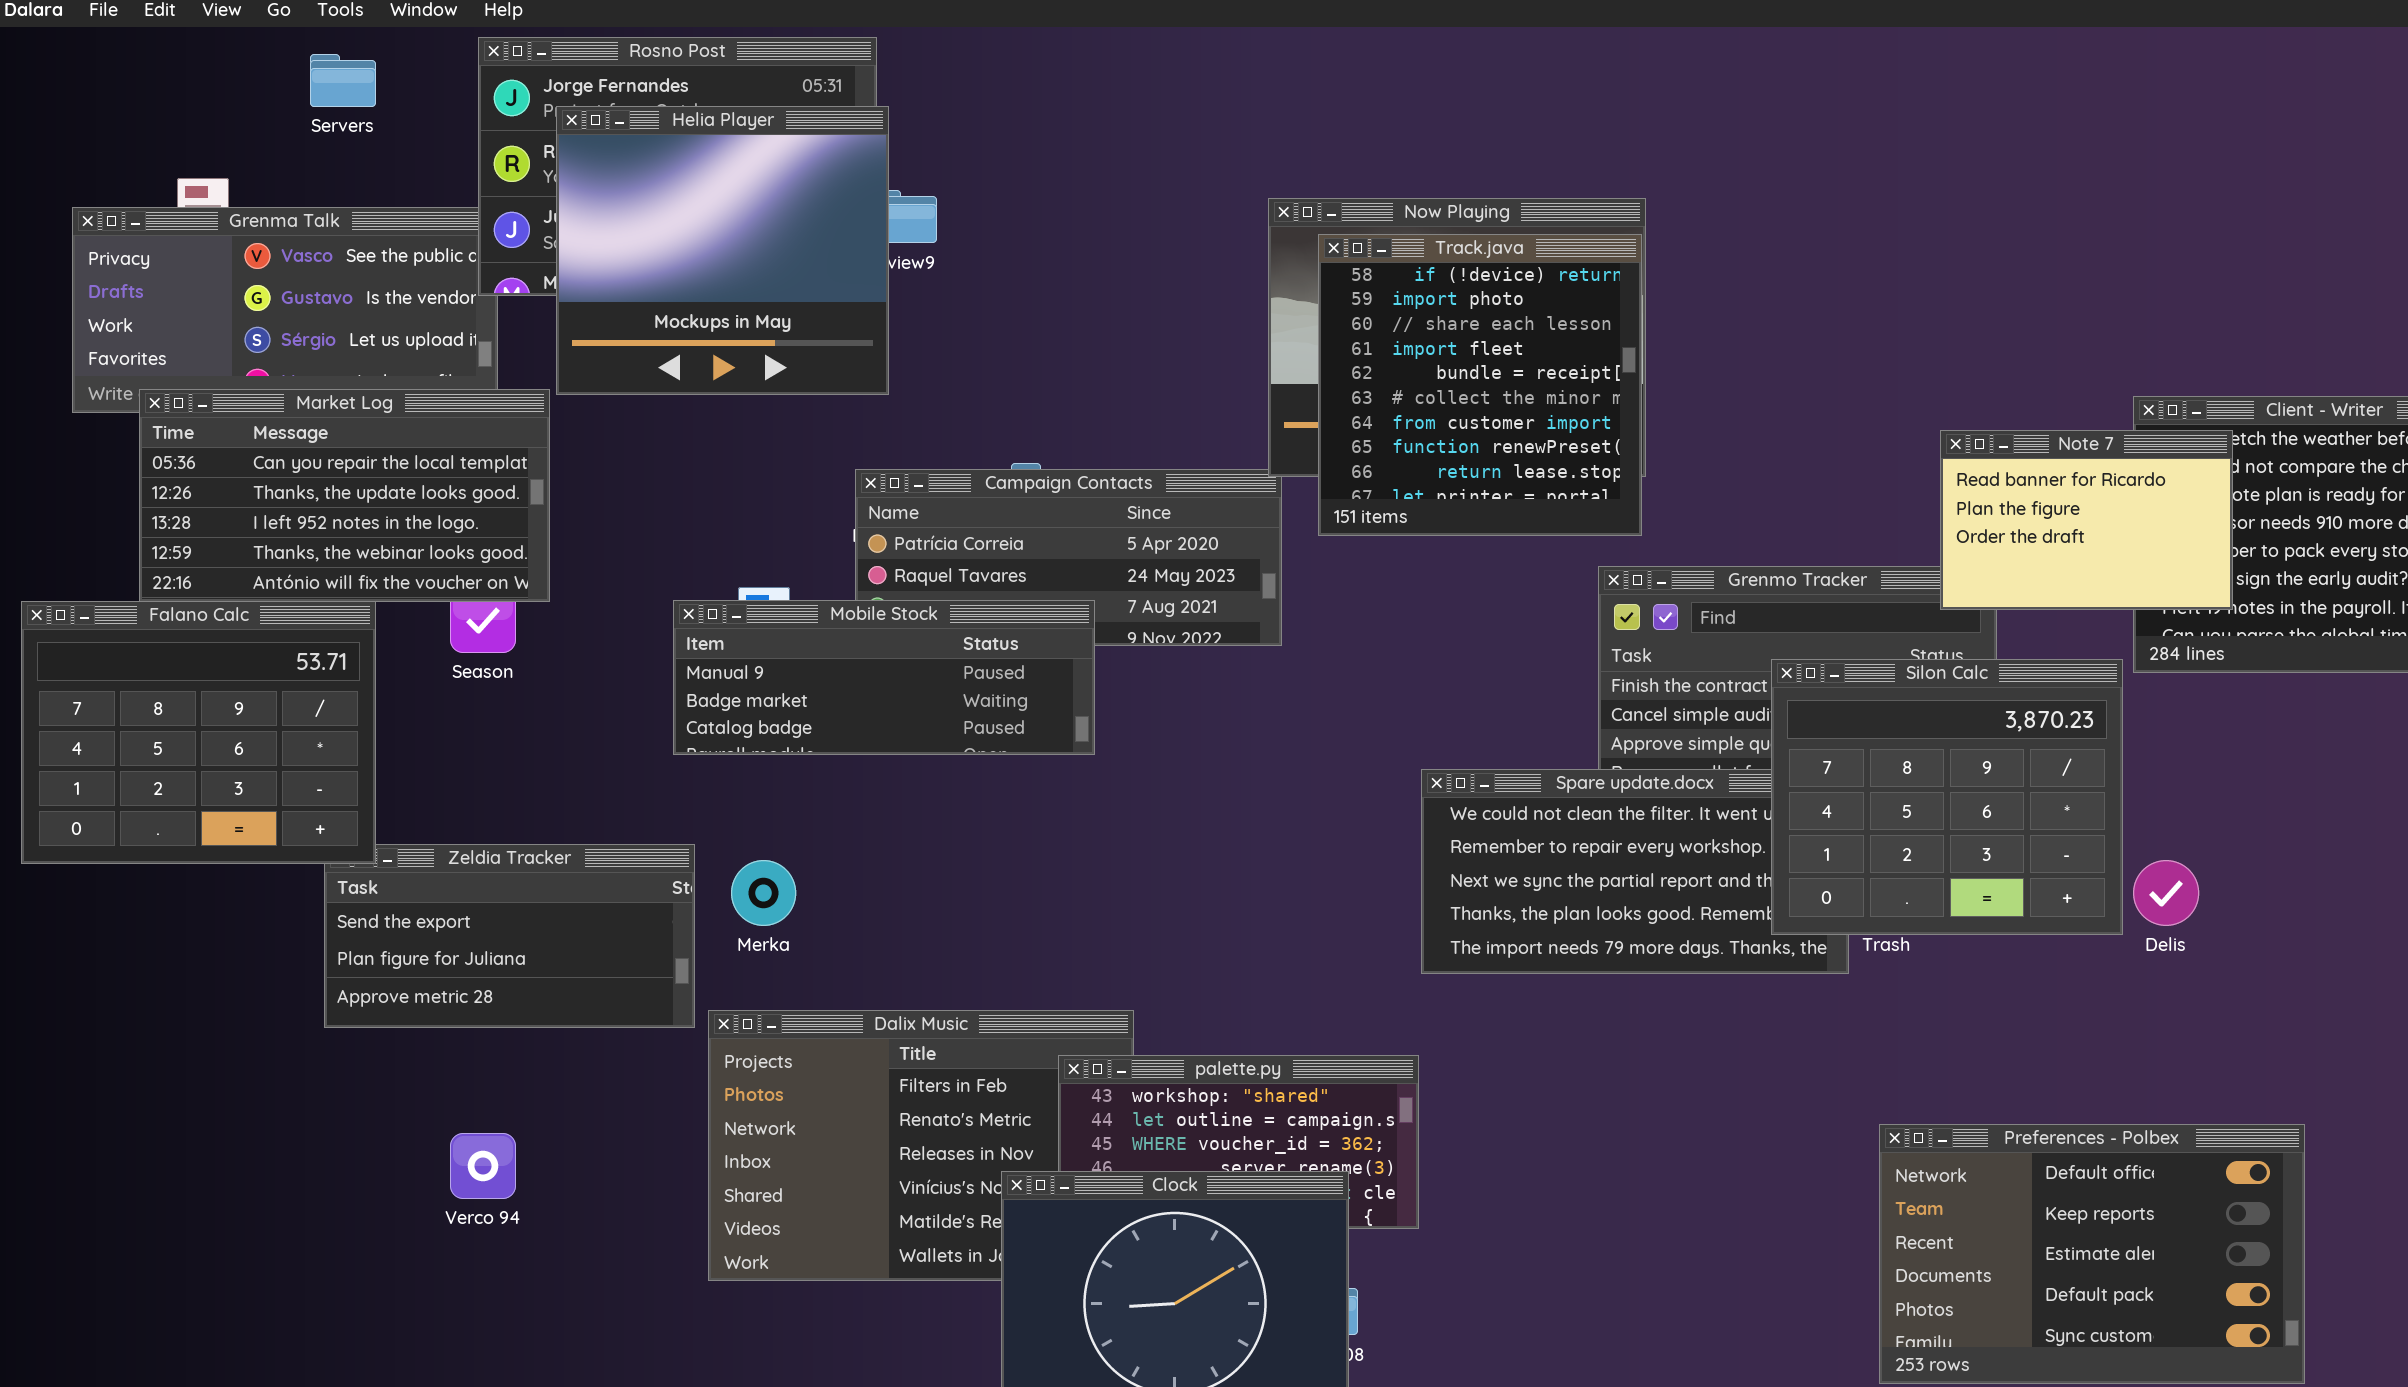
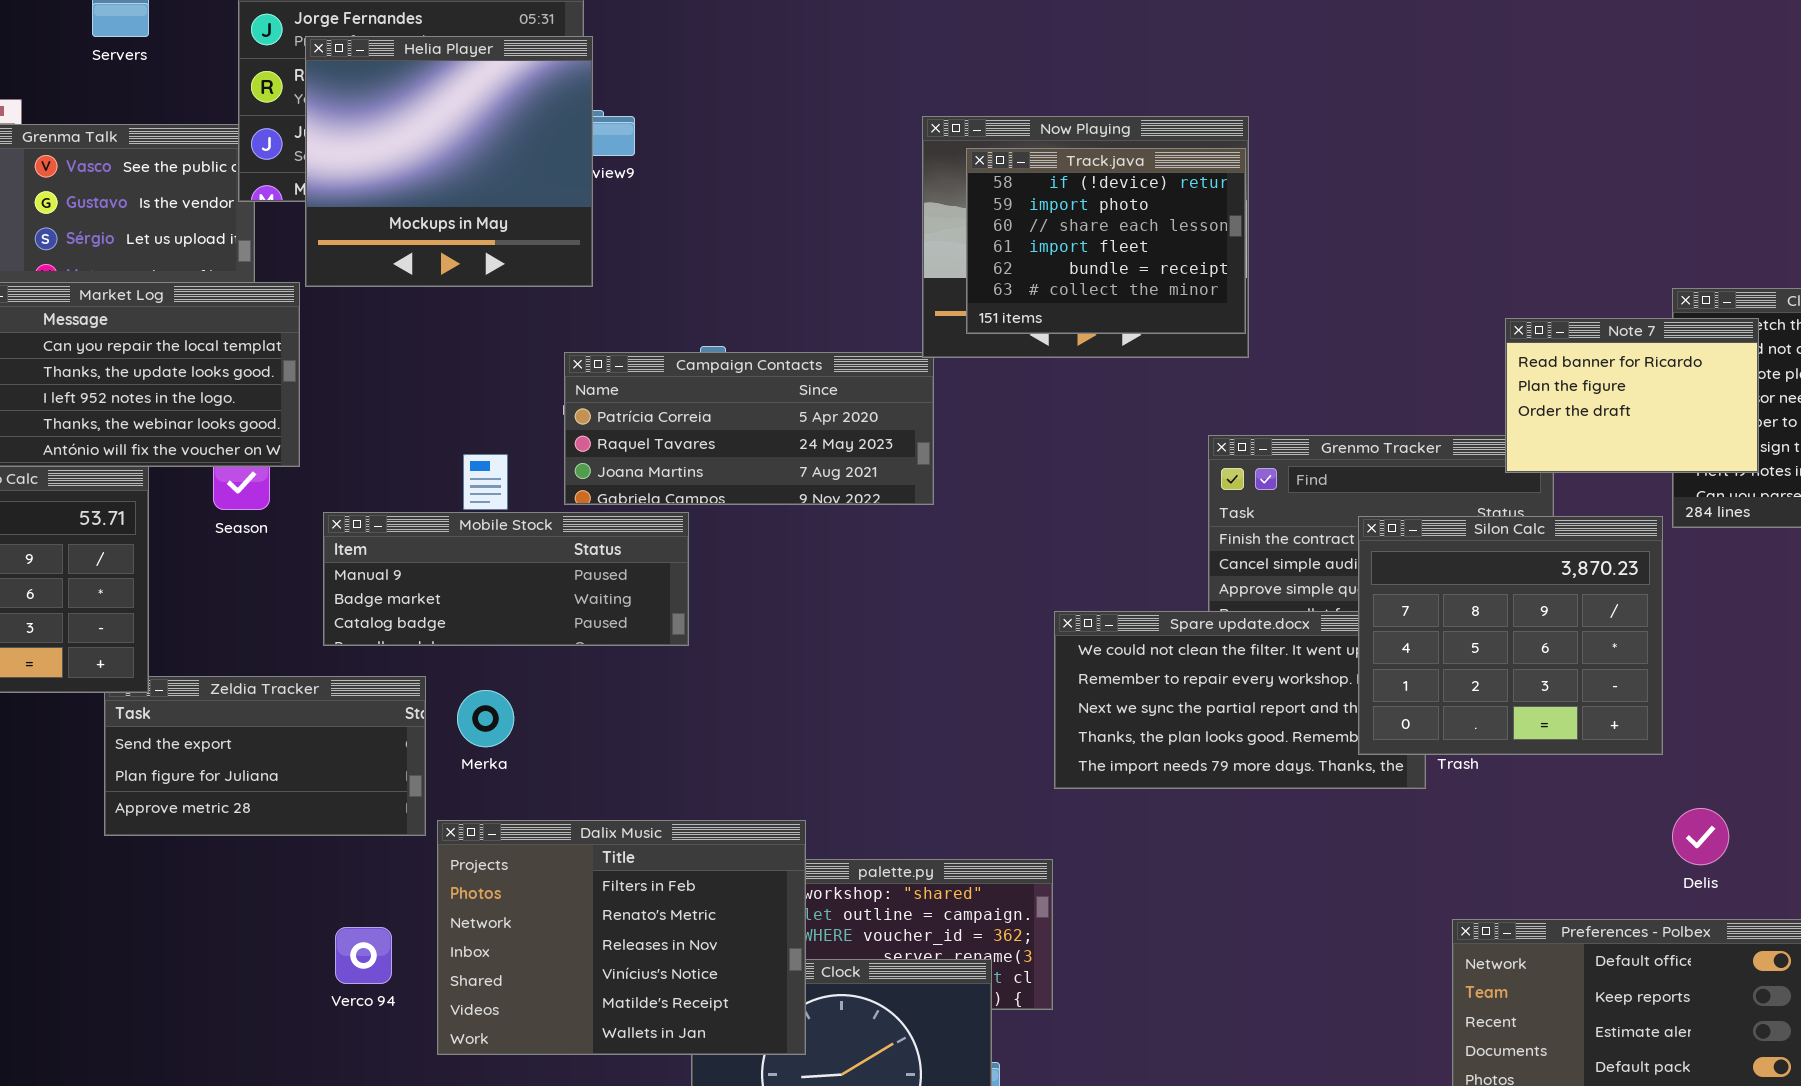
Track.java: [1318,234,1642,536] -> [966,148,1246,334], resized
Mobile Stock: [673,600,1095,755] -> [323,512,689,646], moved
Delis: [2133,860,2199,926] -> [1672,808,1729,865], moved
Dalix Music: [708,1010,1134,1281] -> [437,820,806,1055], raised
Verco 94: [450,1133,516,1199] -> [335,927,392,984], moved

